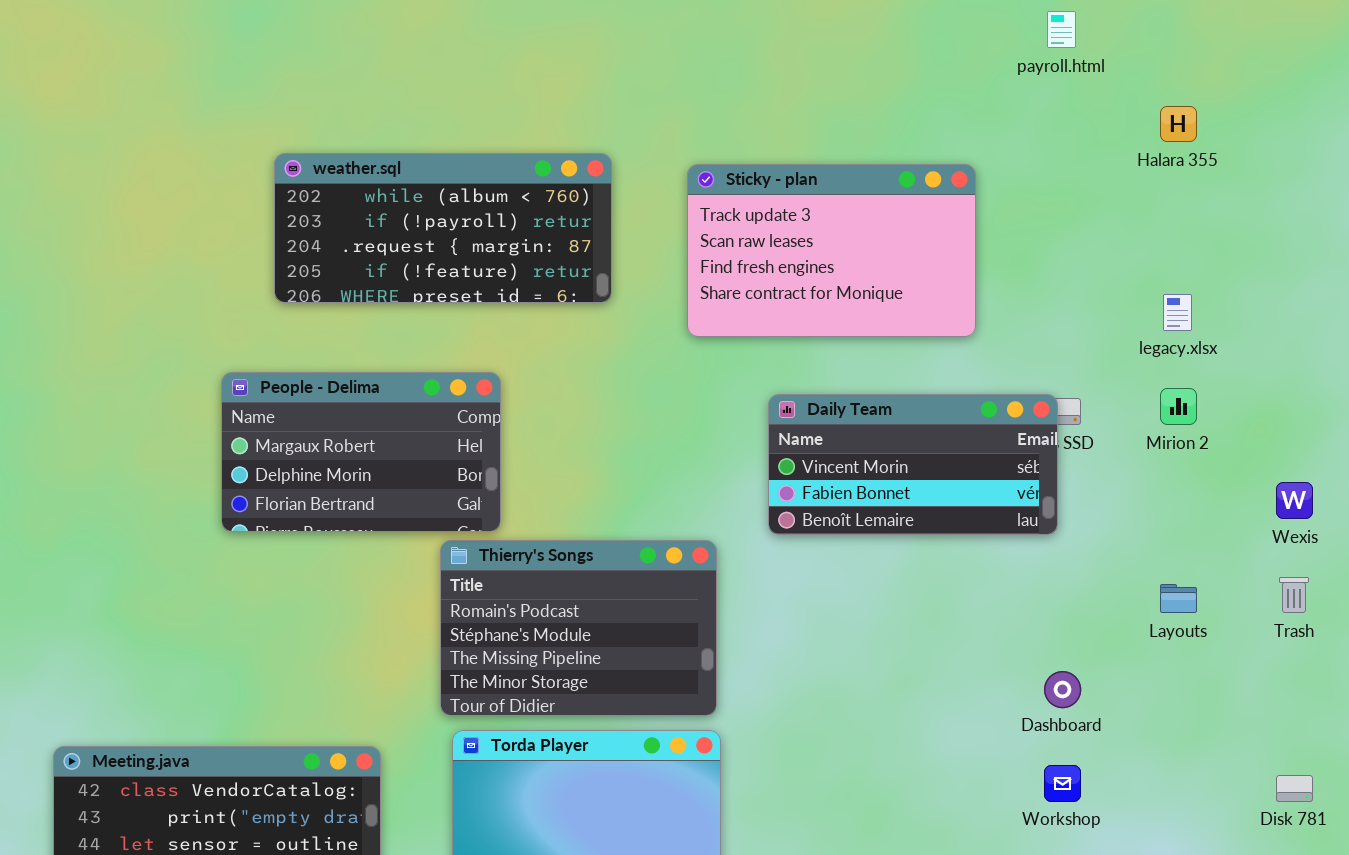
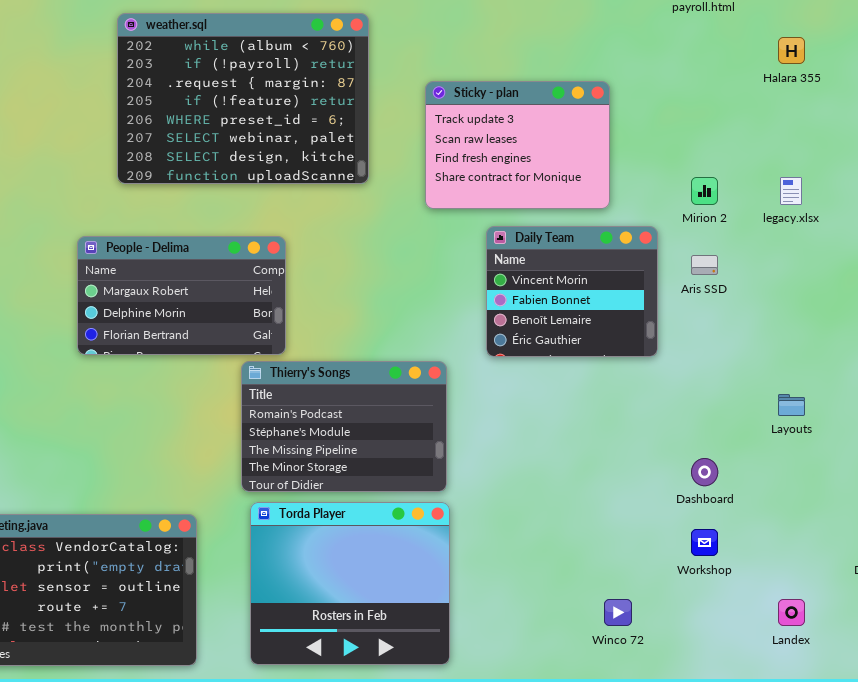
weather.sql: [274,153,612,303] -> [117,13,369,184], resized
Sticky - plan: [687,164,976,337] -> [425,81,610,209], resized
Mirion 2: [1160,388,1197,425] -> [691,177,718,205], moved
Daily Team: [768,394,1058,535] -> [486,226,658,357], resized

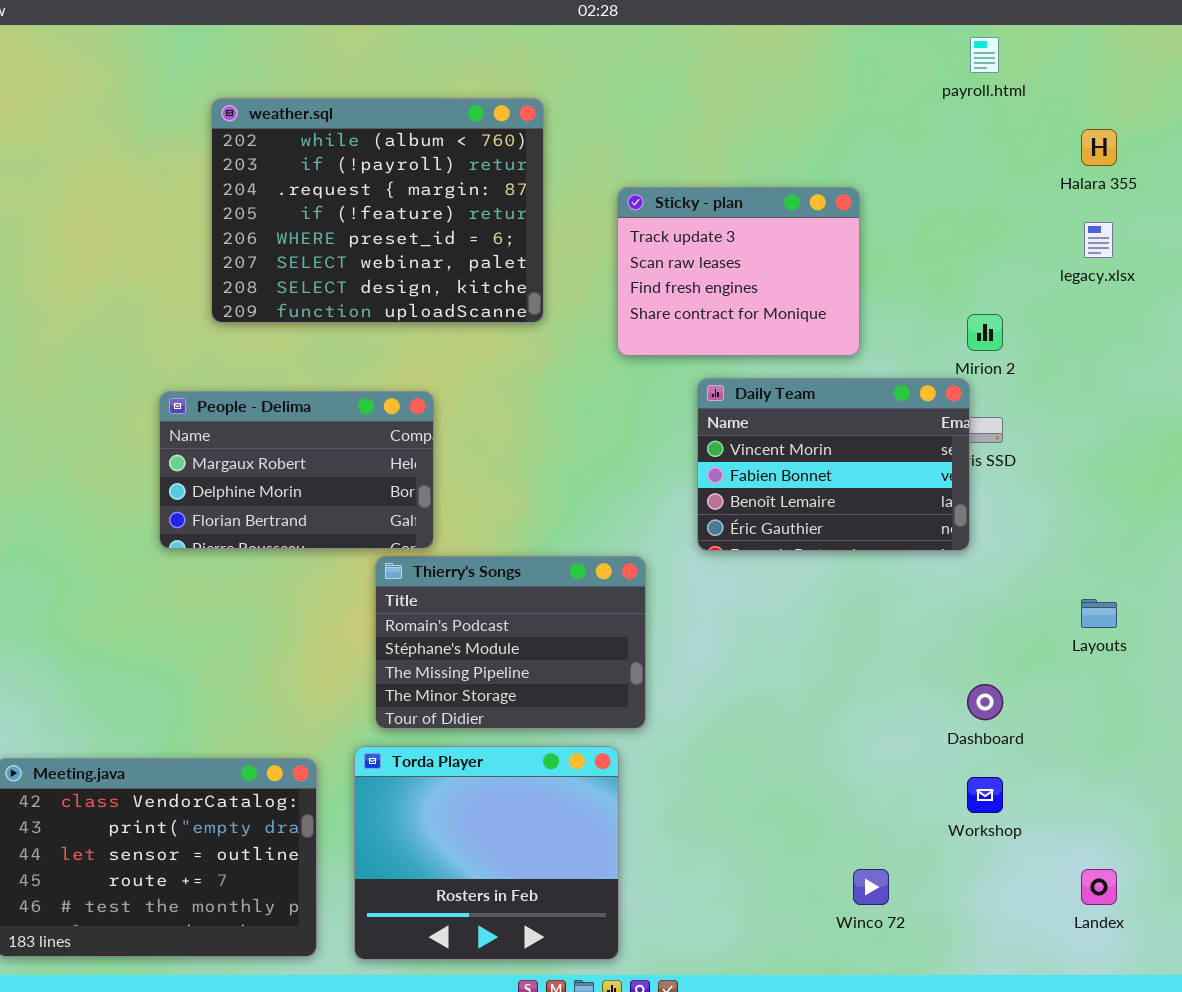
legacy.xlsx: [780,177,802,205] -> [1084,222,1113,258], moved
Daily Team: [486,226,658,357] -> [697,378,970,551], resized
Torda Player: [250,502,450,665] -> [354,746,619,960], moved

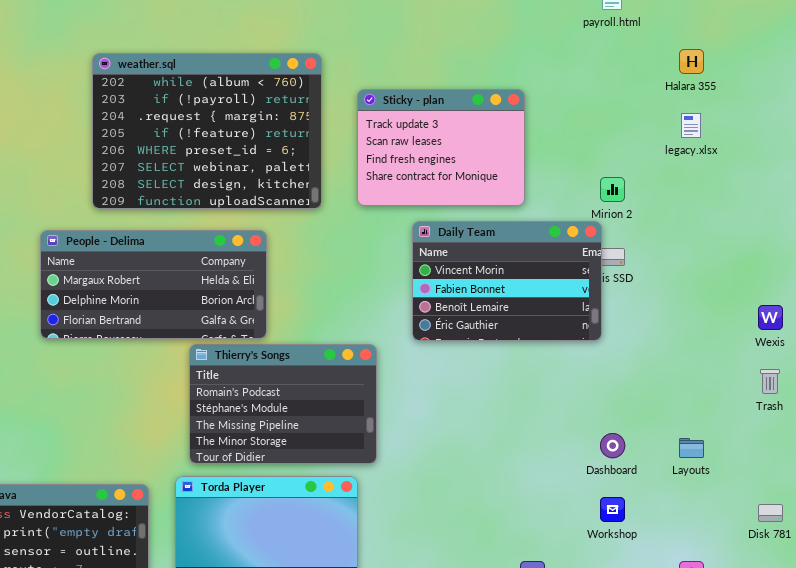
weather.sql: [211,98,544,323] -> [92,53,322,209], moved
People - Delima: [159,391,434,549] -> [40,230,267,339], resized
Layouts: [1081,599,1117,628] -> [679,438,704,458], moved

